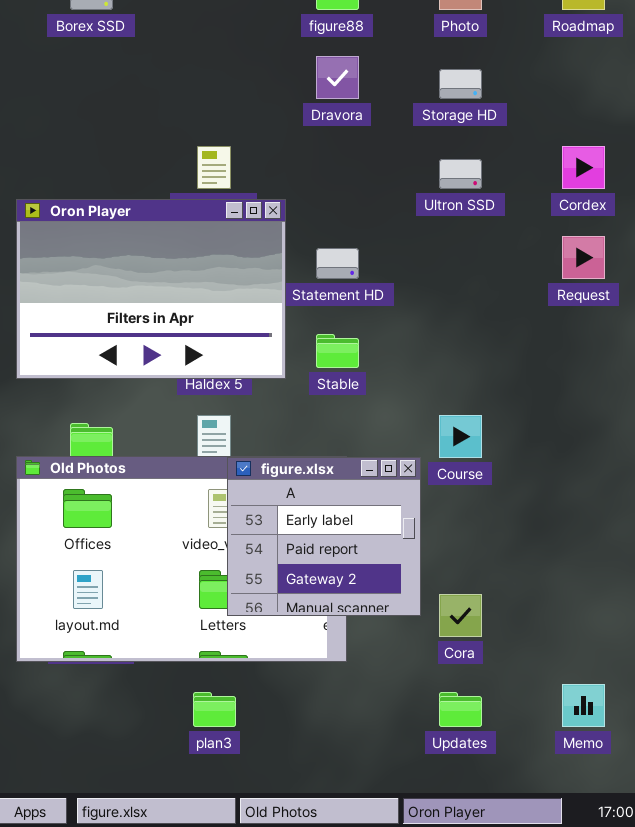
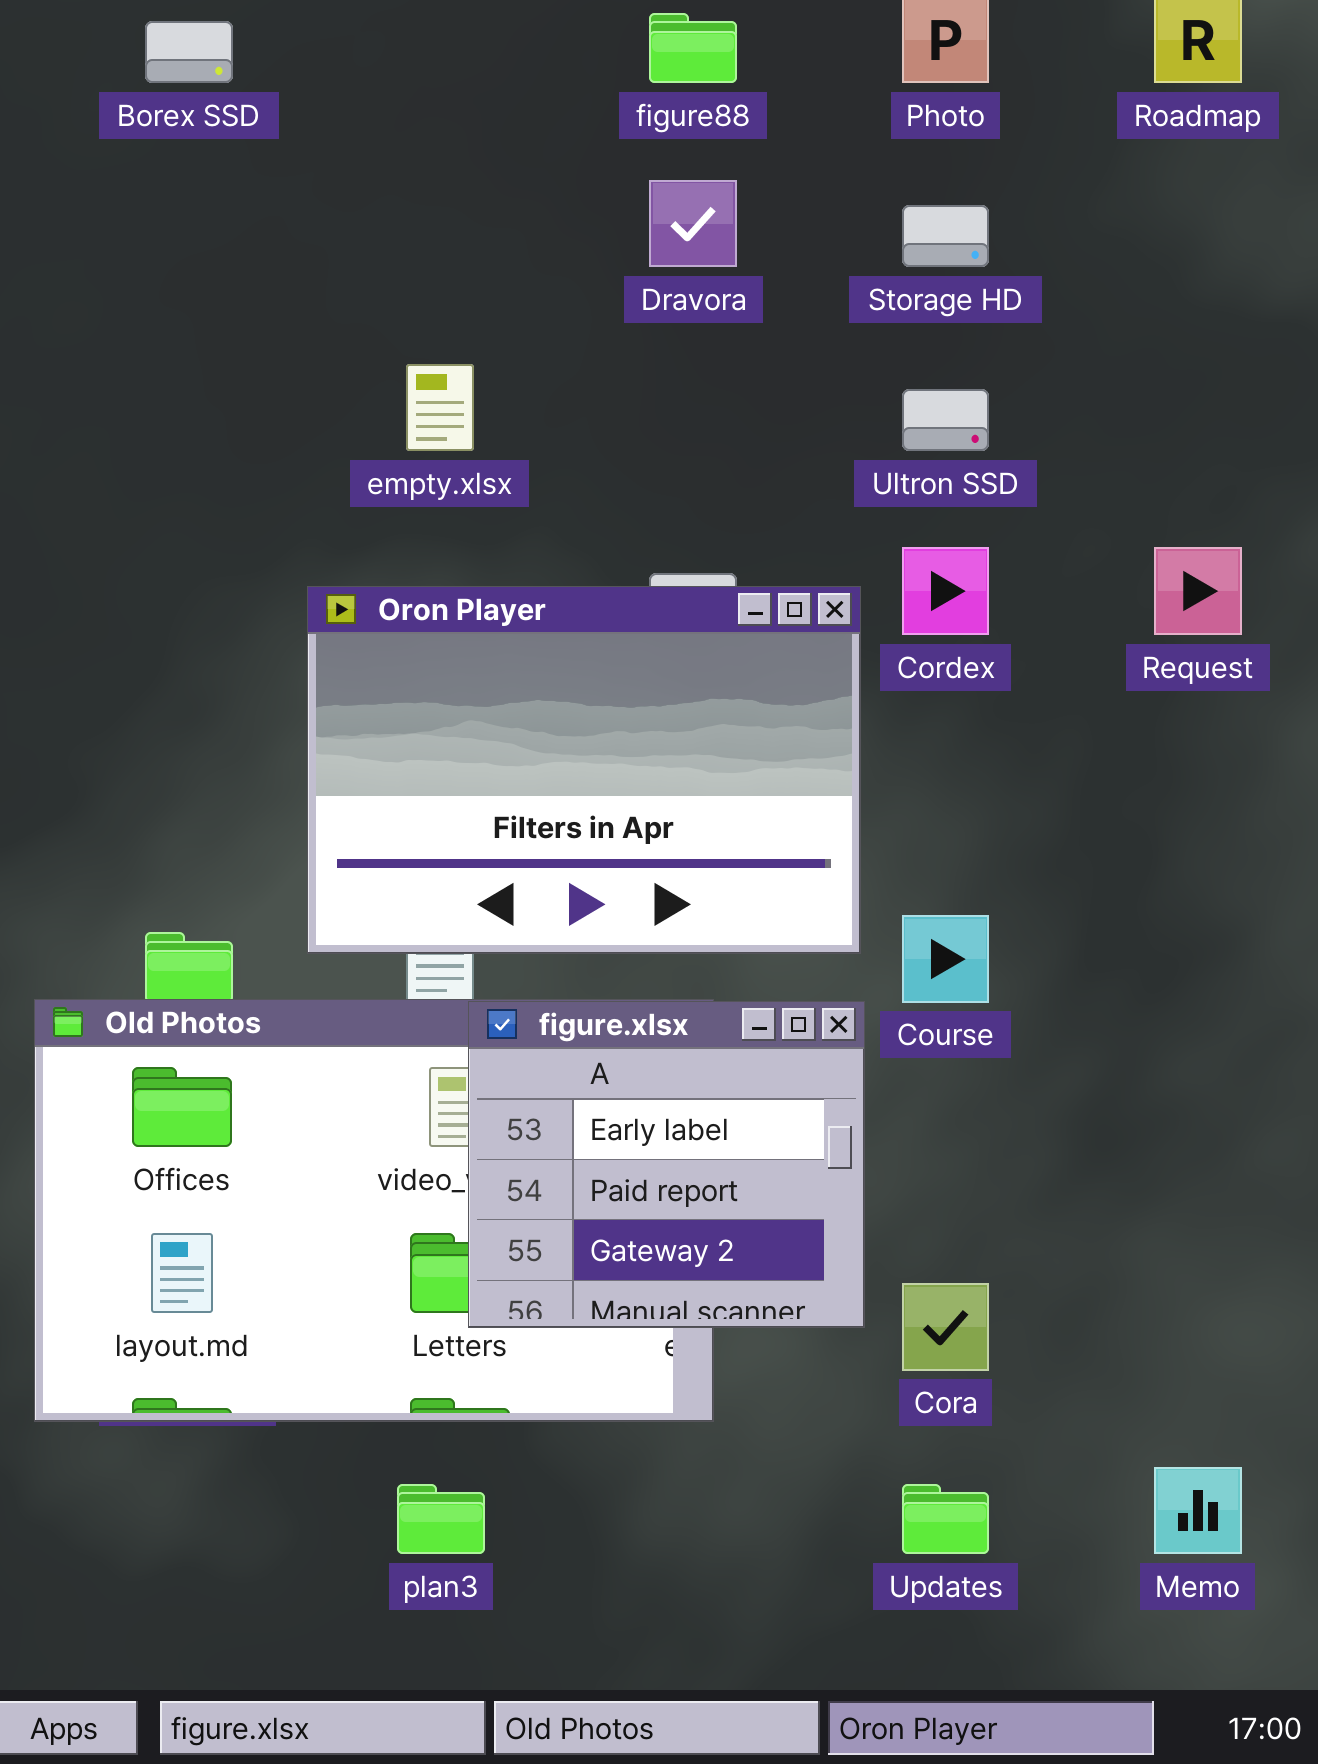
Cordex: [562,146,605,189] -> [902,547,989,635], moved
Oron Player: [16,199,286,379] -> [307,586,861,954], moved

